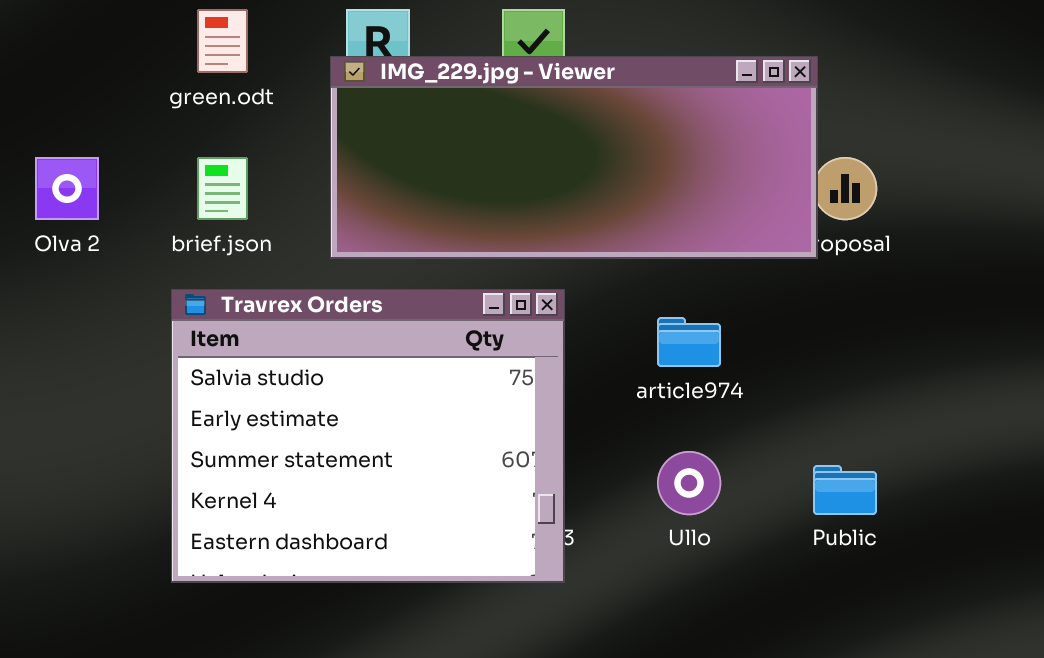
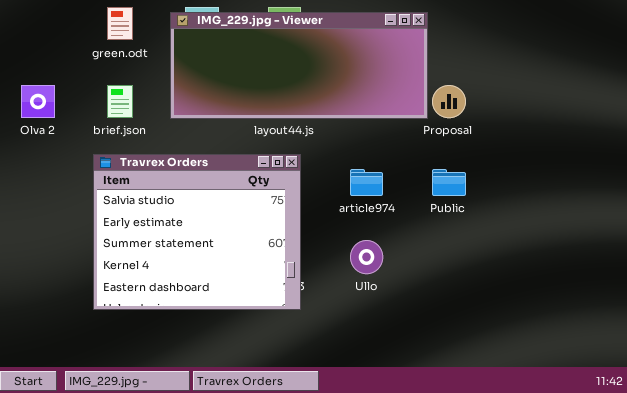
IMG_229.jpg - Viewer: [330,56,818,259] -> [170,12,428,119], moved
Public: [813,465,877,515] -> [432,169,466,196], moved

